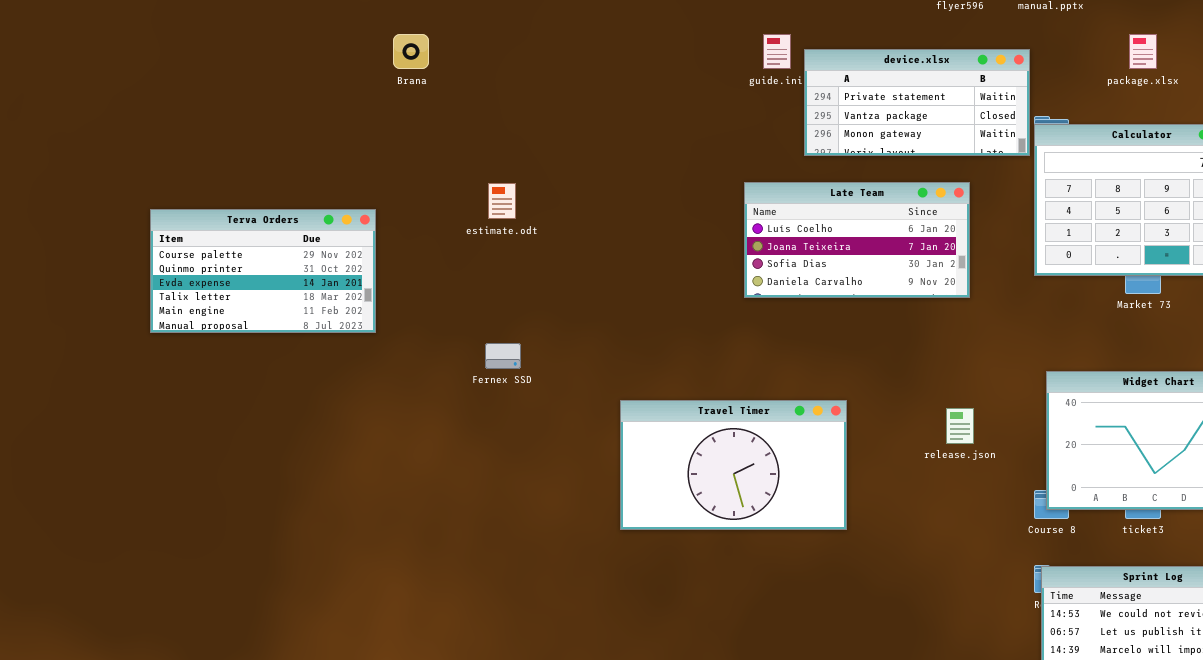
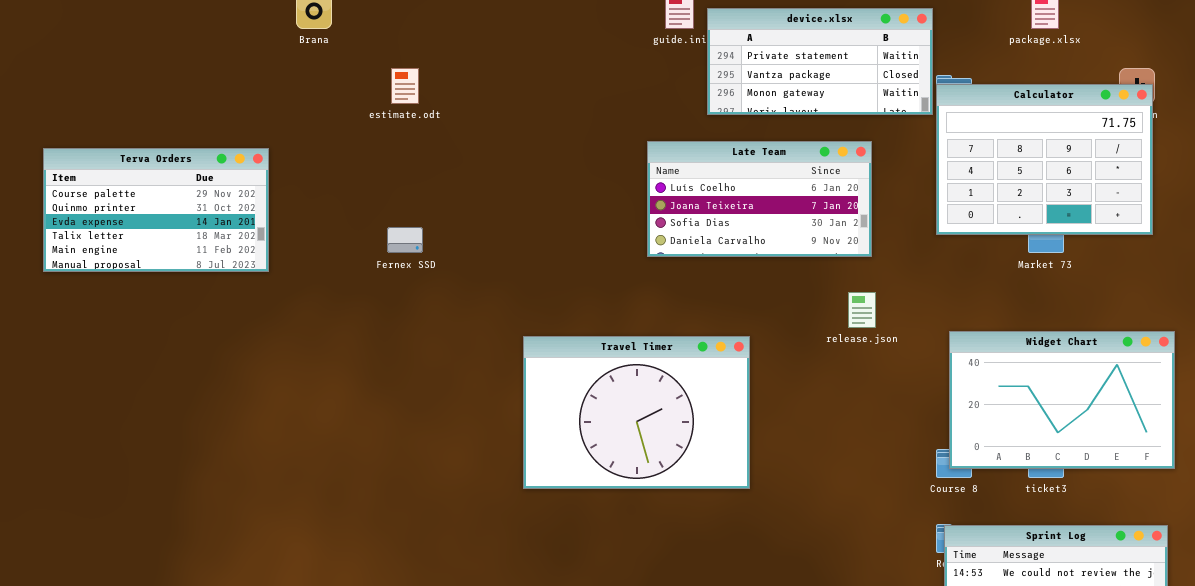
estimate.odt: [488,183,516,219] -> [391,68,419,104], moved
Terva Orders: [150,209,376,333] -> [43,148,269,272], moved
Fernex SSD: [485,343,521,369] -> [387,227,423,253], moved
Travel Timer: [620,400,847,530] -> [523,336,750,489], resized
release.json: [946,408,974,444] -> [848,292,876,328], moved

